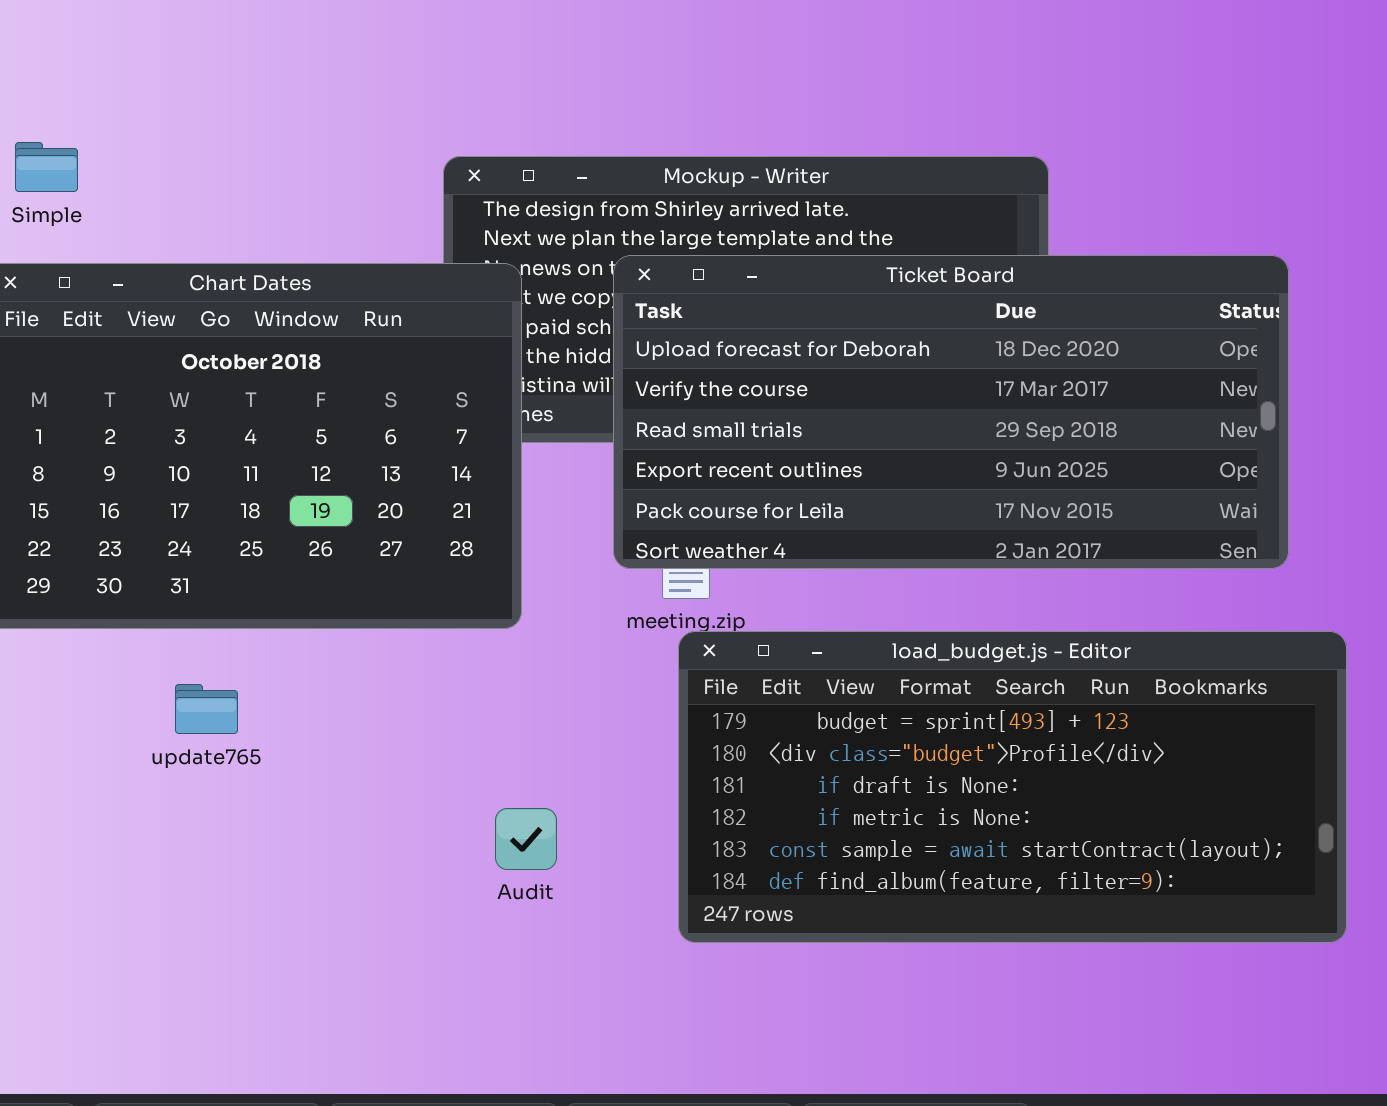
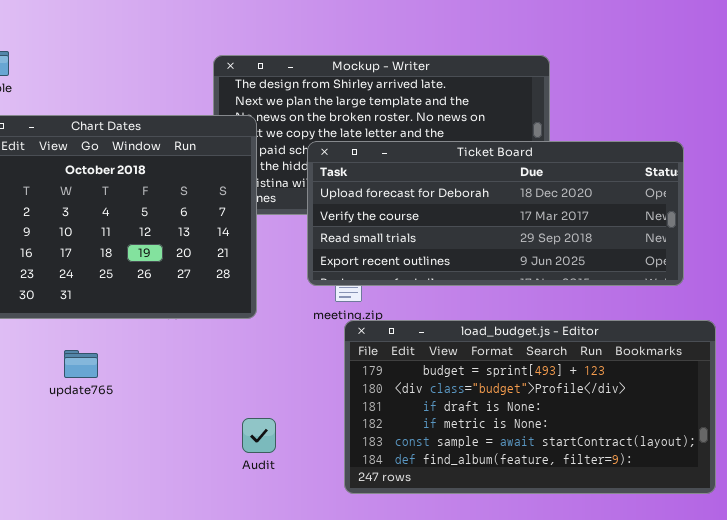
Ticket Board: [613,255,1289,569] -> [307,141,684,286], resized

